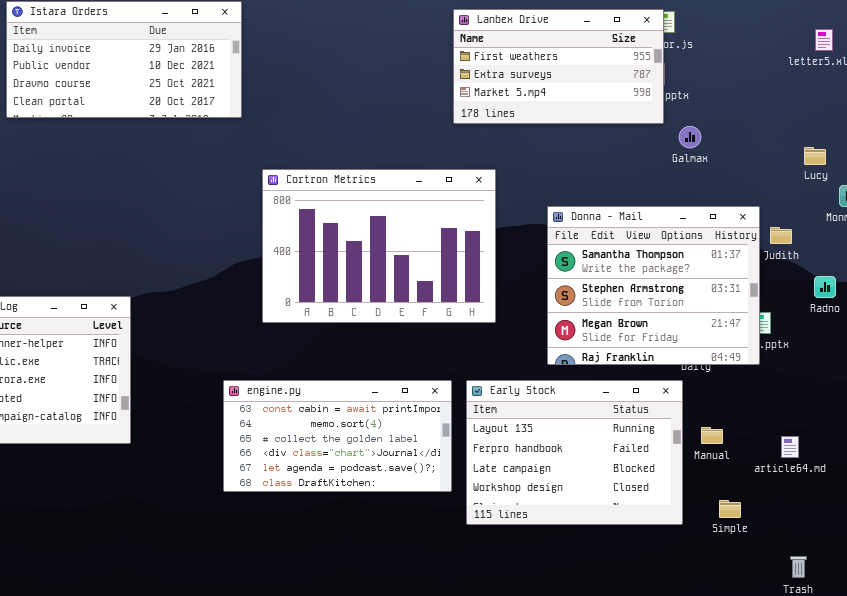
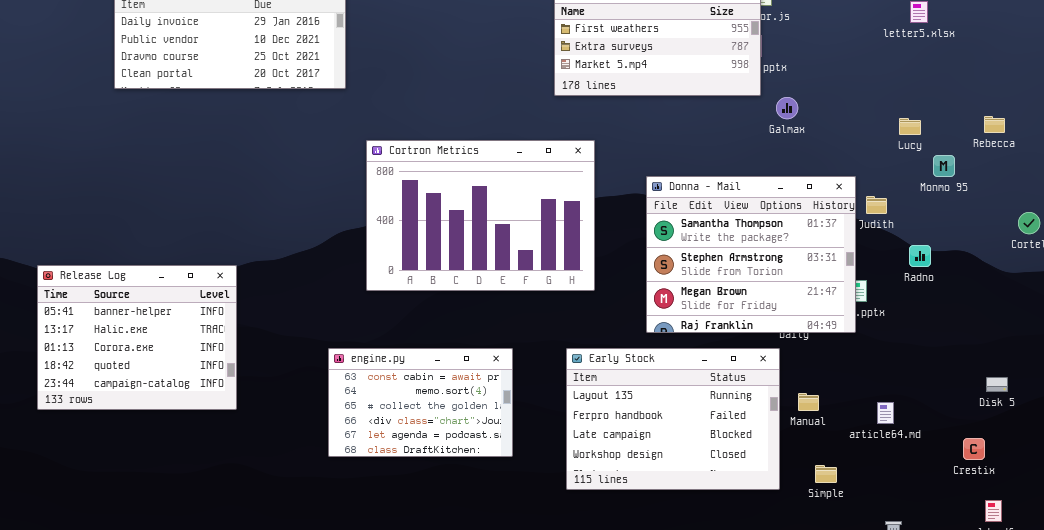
engine.py: [223,380,452,492] -> [328,348,513,457], resized

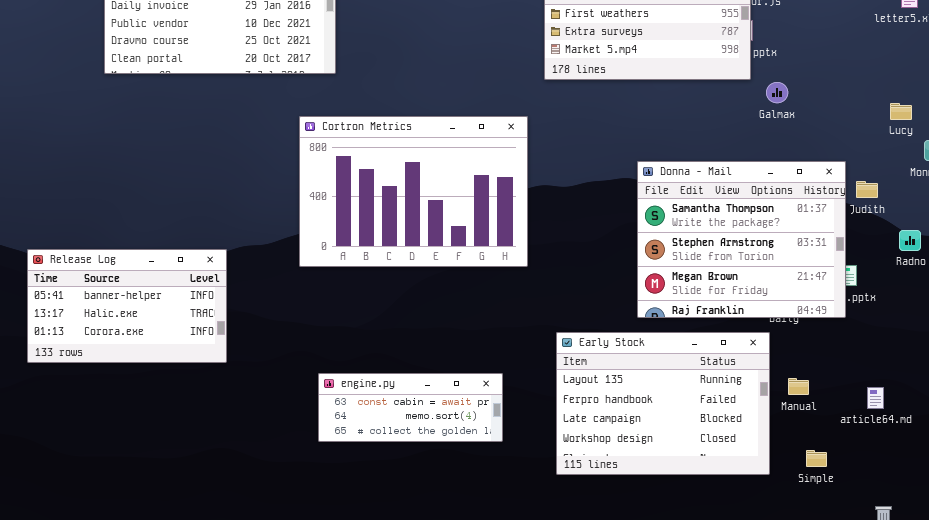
Cortron Metrics: [366,140,595,291] -> [299,116,528,267], moved
Release Log: [37,265,237,410] -> [27,249,227,363], resized
engine.py: [328,348,513,457] -> [318,373,503,442], resized

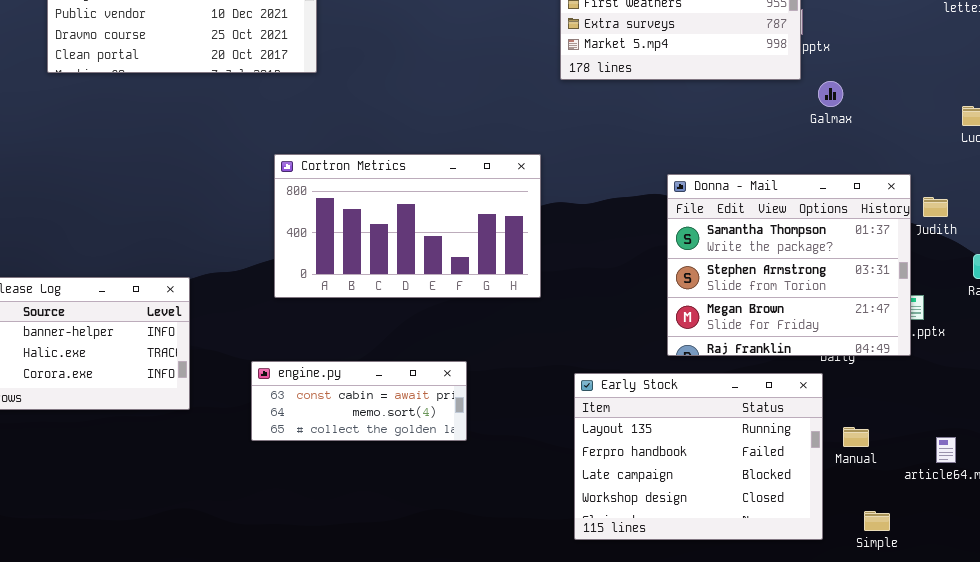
Cortron Metrics: [299,116,528,267] -> [274,154,541,298], resized
engine.py: [318,373,503,442] -> [251,361,467,441], moved

